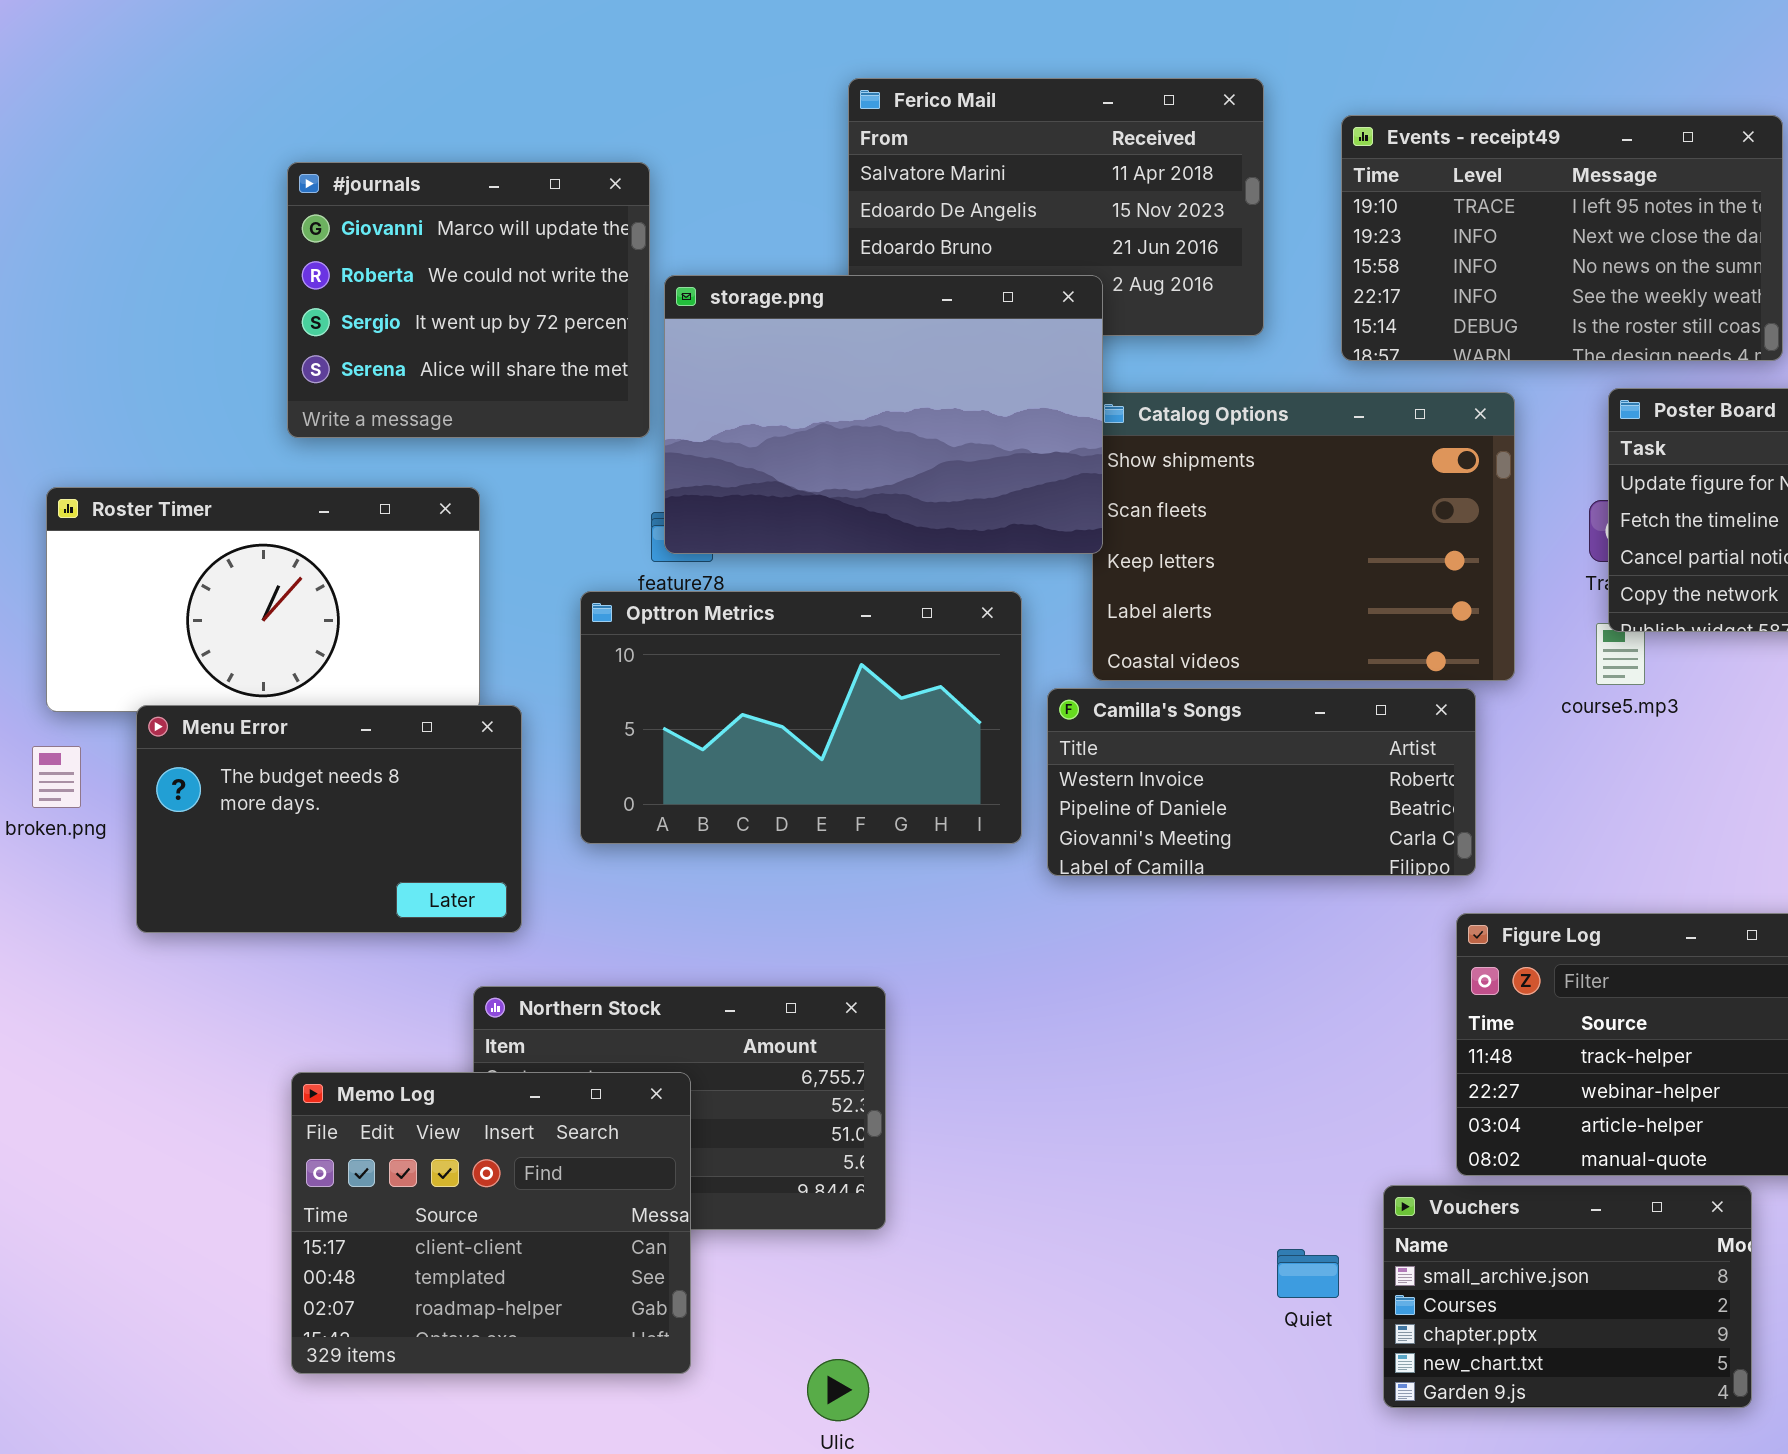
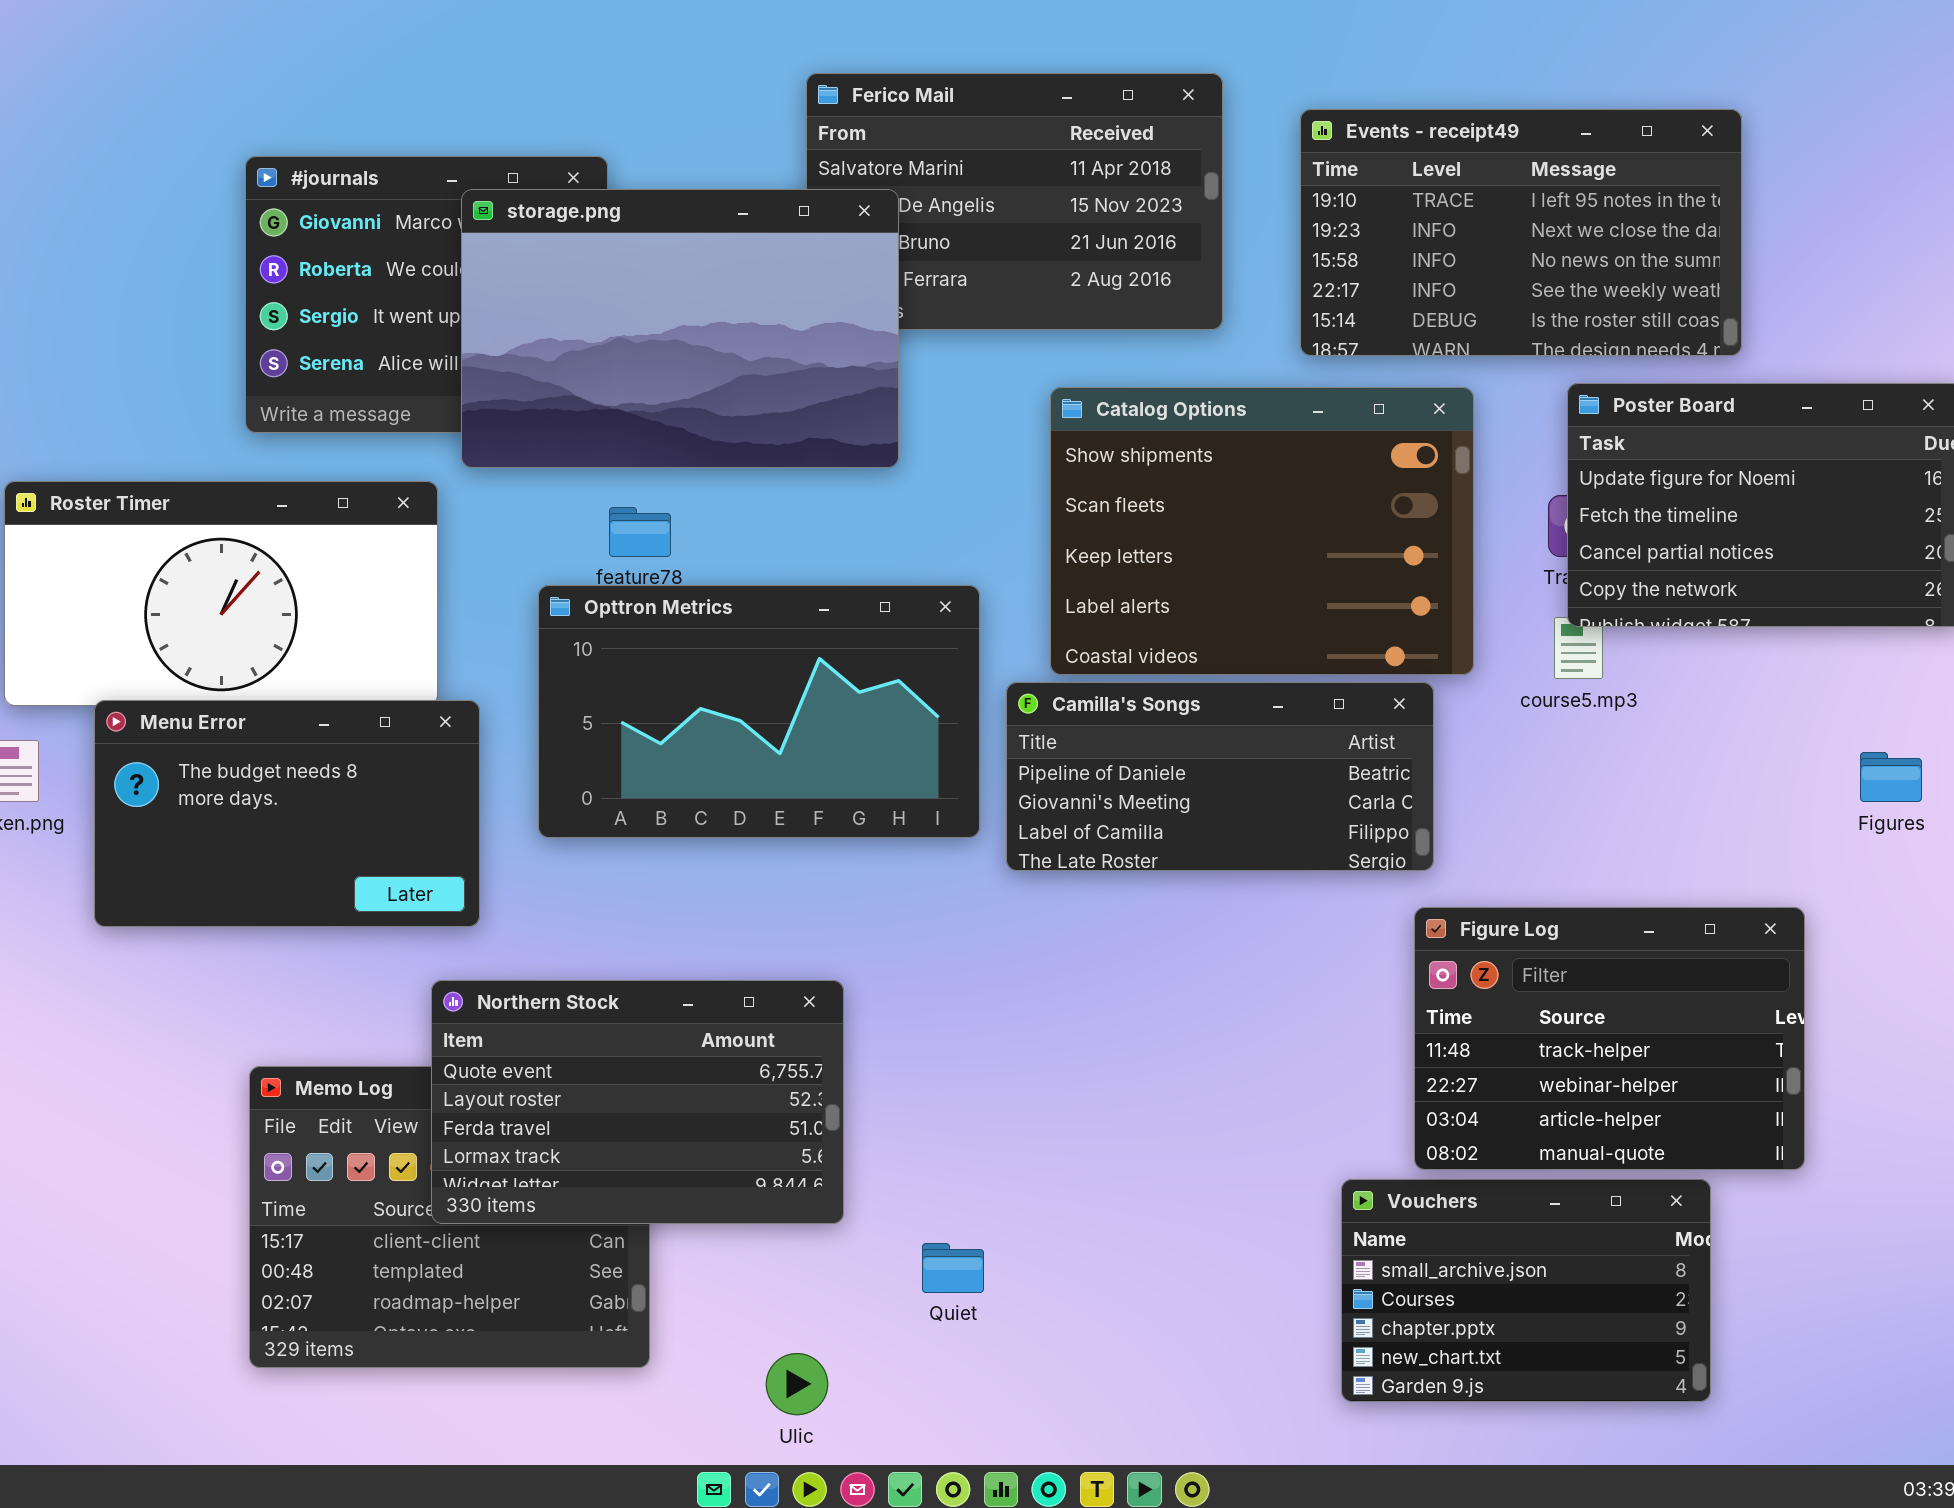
storage.png: [664,275,1103,554] -> [461,189,899,468], moved
Camilla's Songs: [1047,688,1476,876] -> [1006,682,1434,871], scrolled down 1 row
Northern Stock: [473,986,886,1230] -> [431,980,844,1224], raised
Quiet: [1277,1249,1339,1298] -> [922,1243,984,1293], moved

